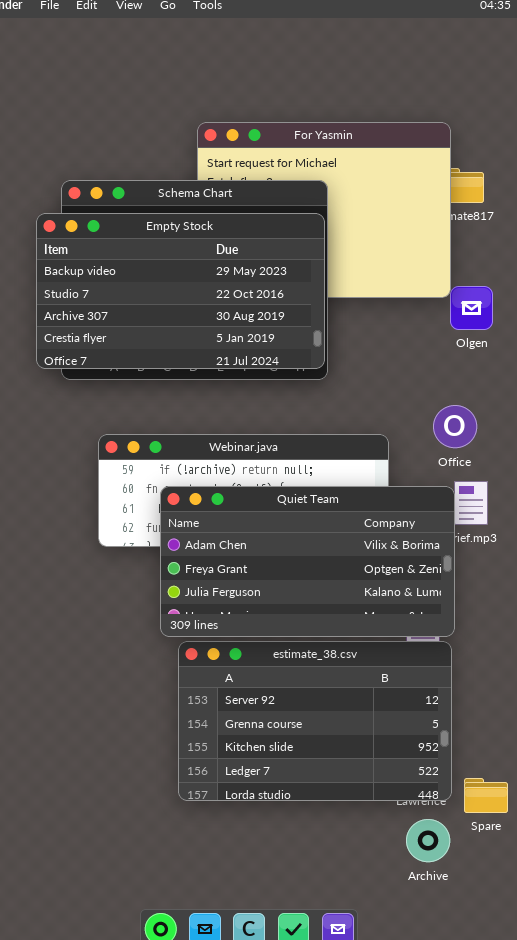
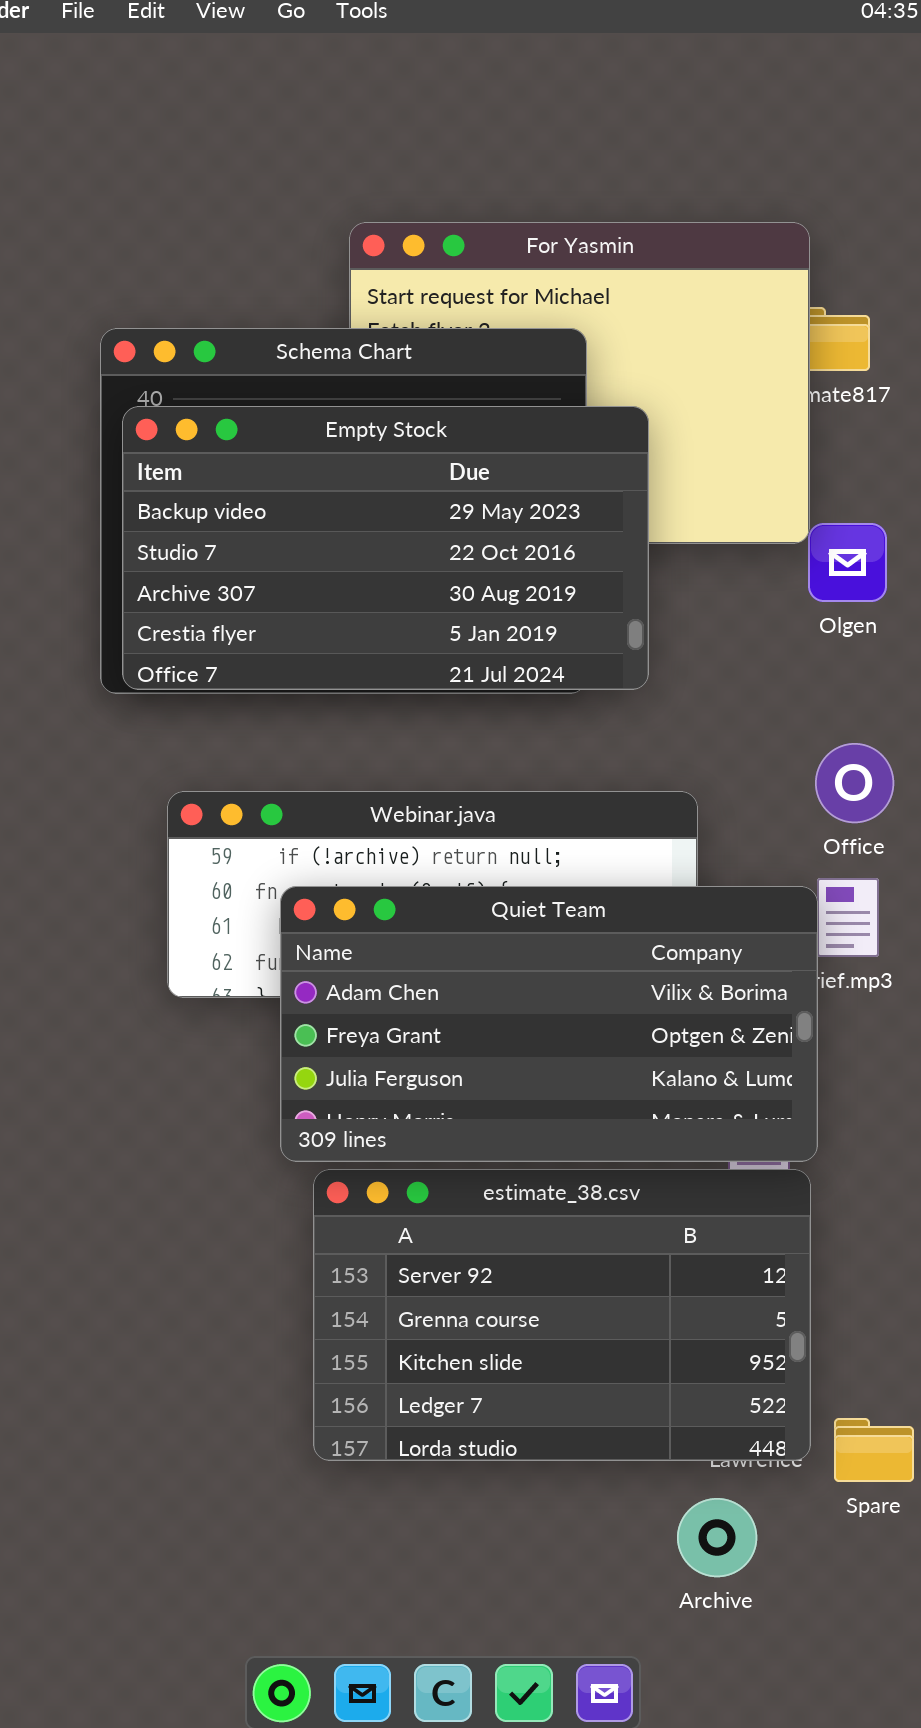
Empty Stock: [36,213,325,369] -> [122,406,649,690], moved
Office: [433,405,477,448] -> [815,743,894,823], moved
Archive: [406,819,450,862] -> [677,1498,757,1577], moved

